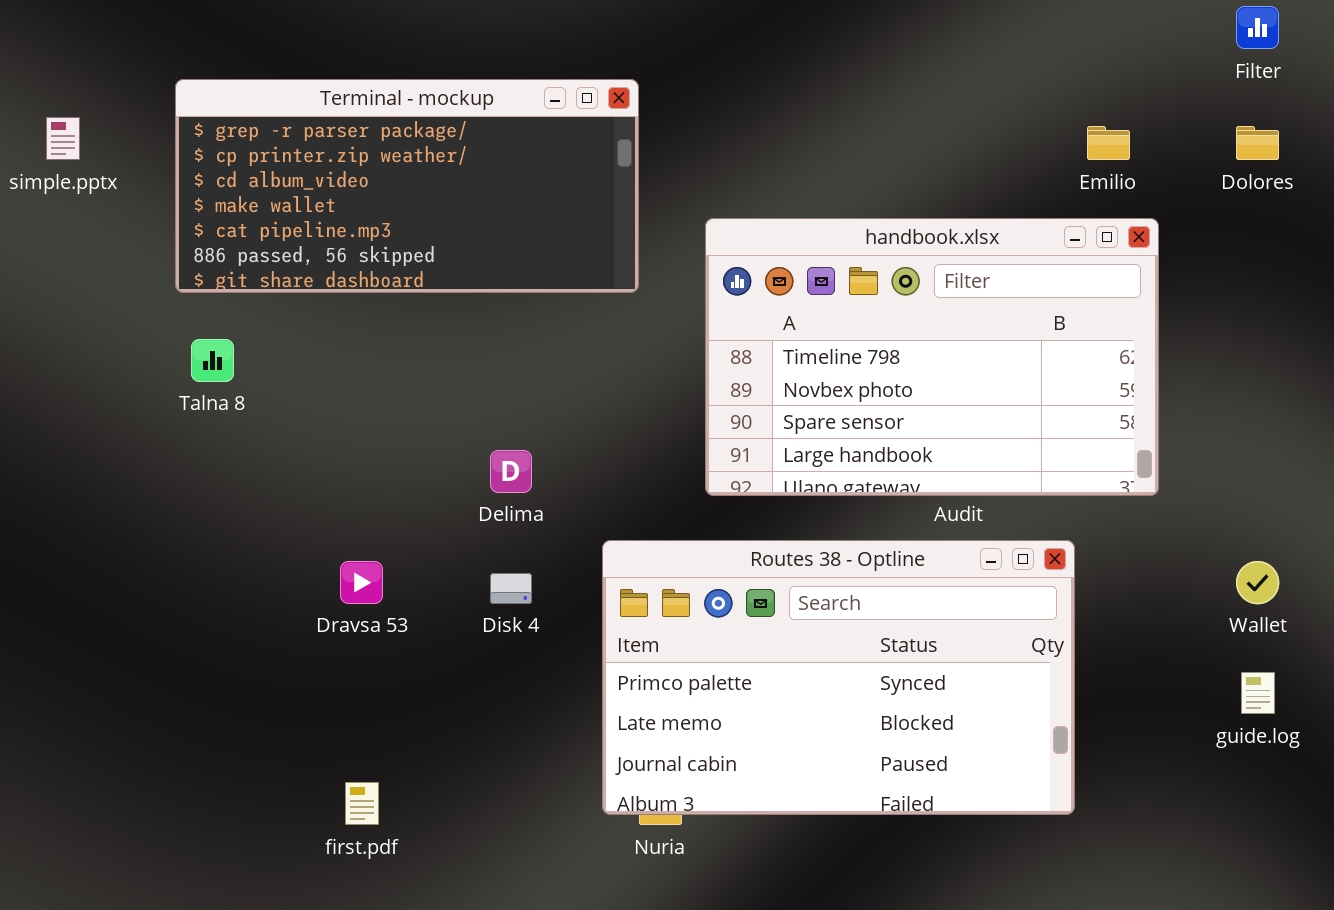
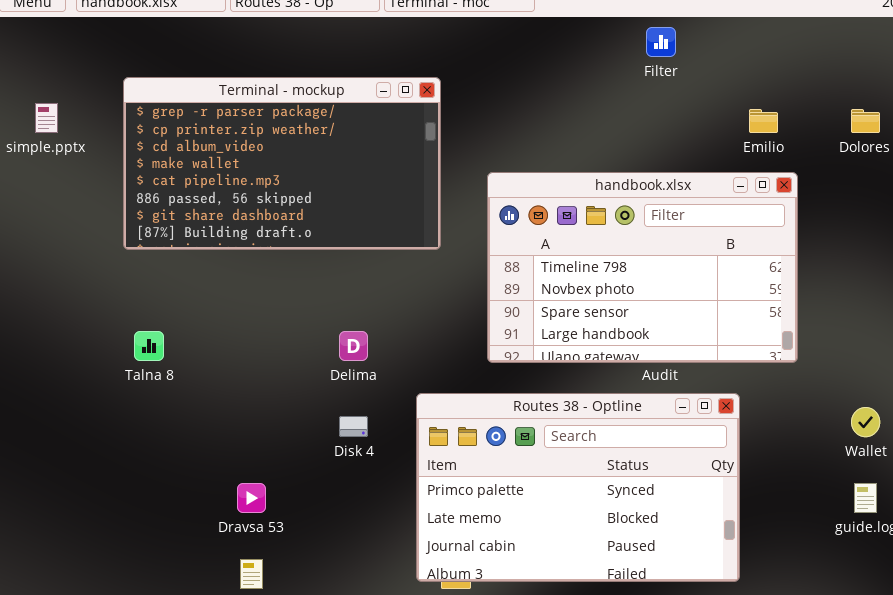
Filter: [1236,6,1279,49] -> [646,27,676,57], moved
Terminal - mockup: [175,79,639,293] -> [123,77,441,250], resized
Talna 8: [191,339,234,382] -> [134,331,164,361], moved
Dravsa 53: [340,561,383,604] -> [237,483,266,513], moved

